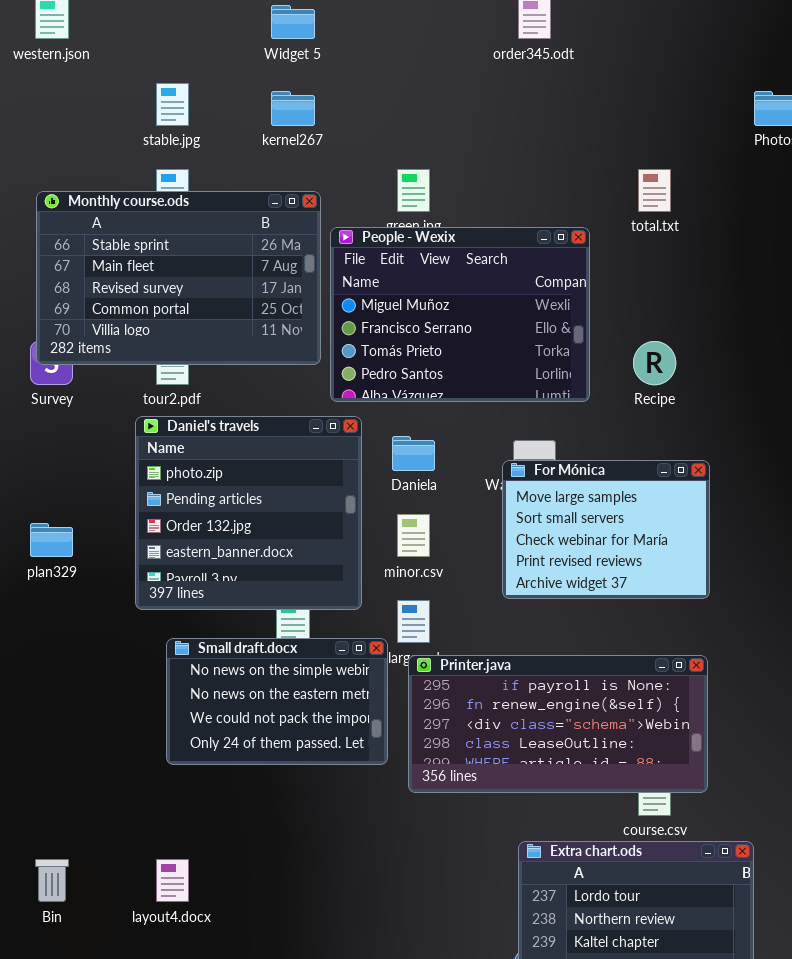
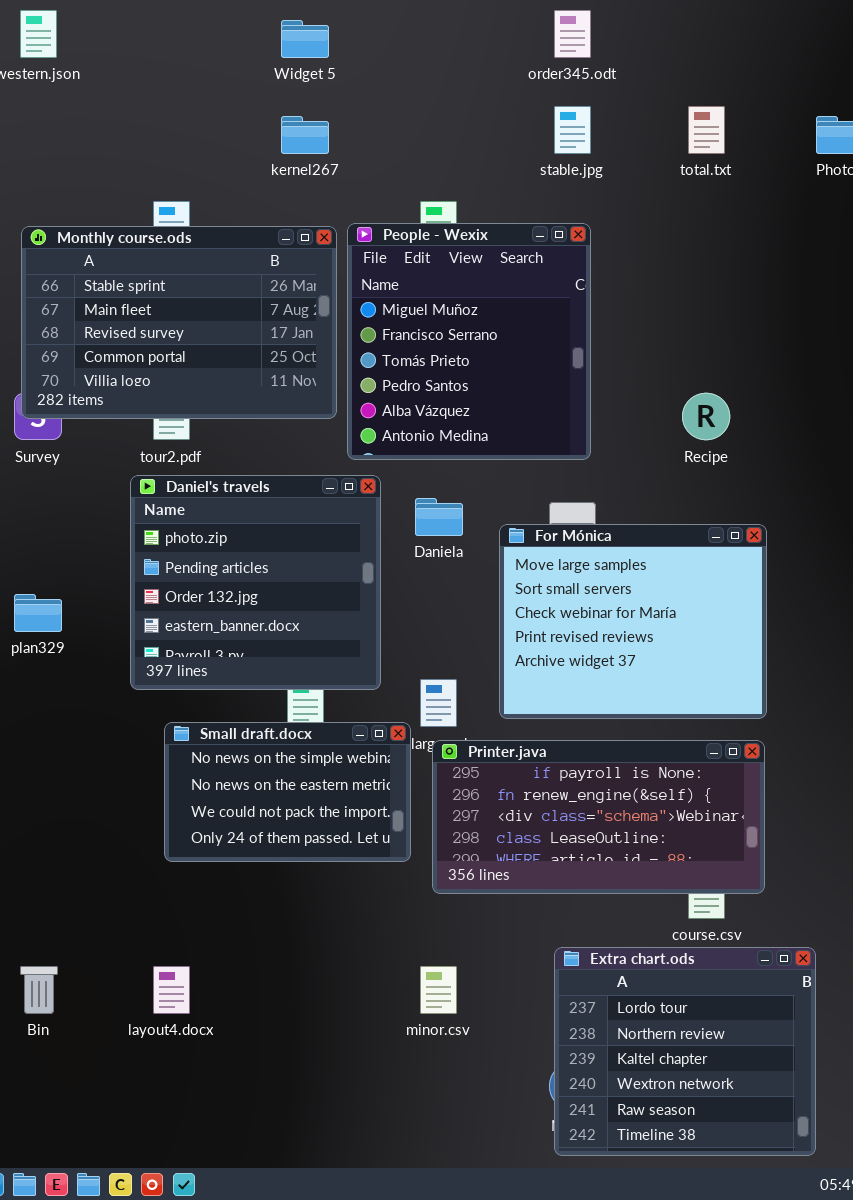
stable.jpg: [156,83,189,126] -> [554,106,591,154], moved
total.txt: [638,169,671,212] -> [688,106,725,154], moved
People - Wexix: [330,227,590,402] -> [347,223,591,460], resized
For Mónica: [502,460,710,599] -> [499,524,767,719], resized
minor.csv: [397,514,430,557] -> [420,966,457,1014], moved

